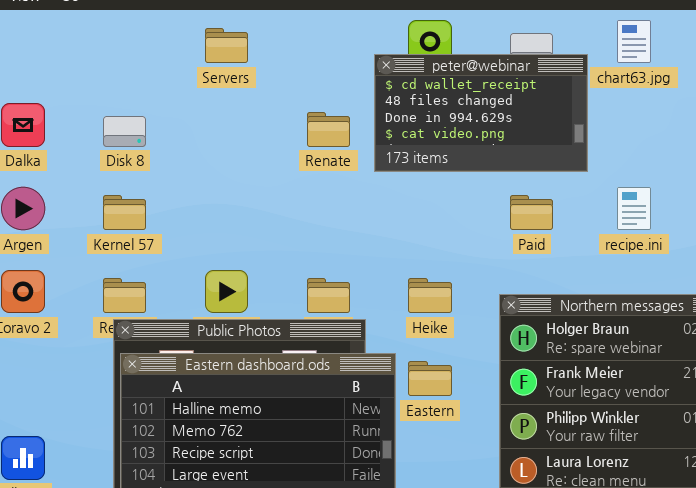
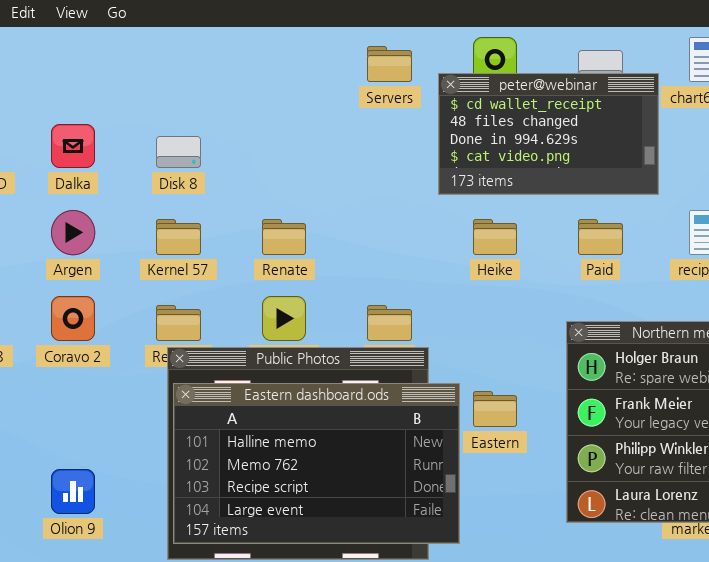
Servers: [205,28,248,63] -> [367,46,412,82], moved
Renate: [307,112,350,147] -> [262,219,306,255], moved
Heike: [408,278,452,313] -> [473,219,517,255], moved

